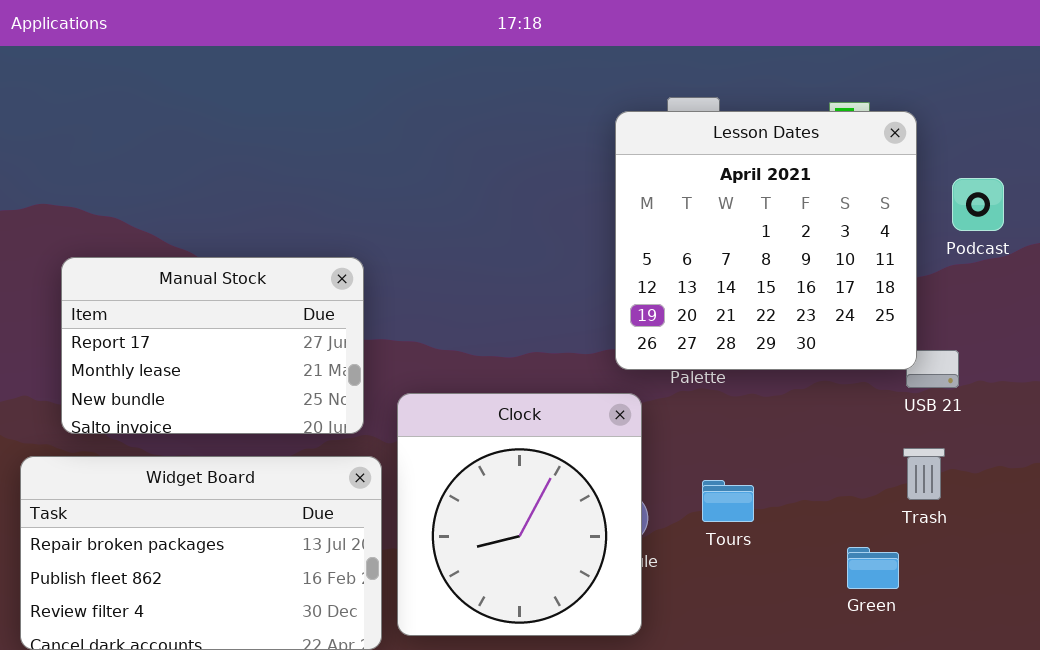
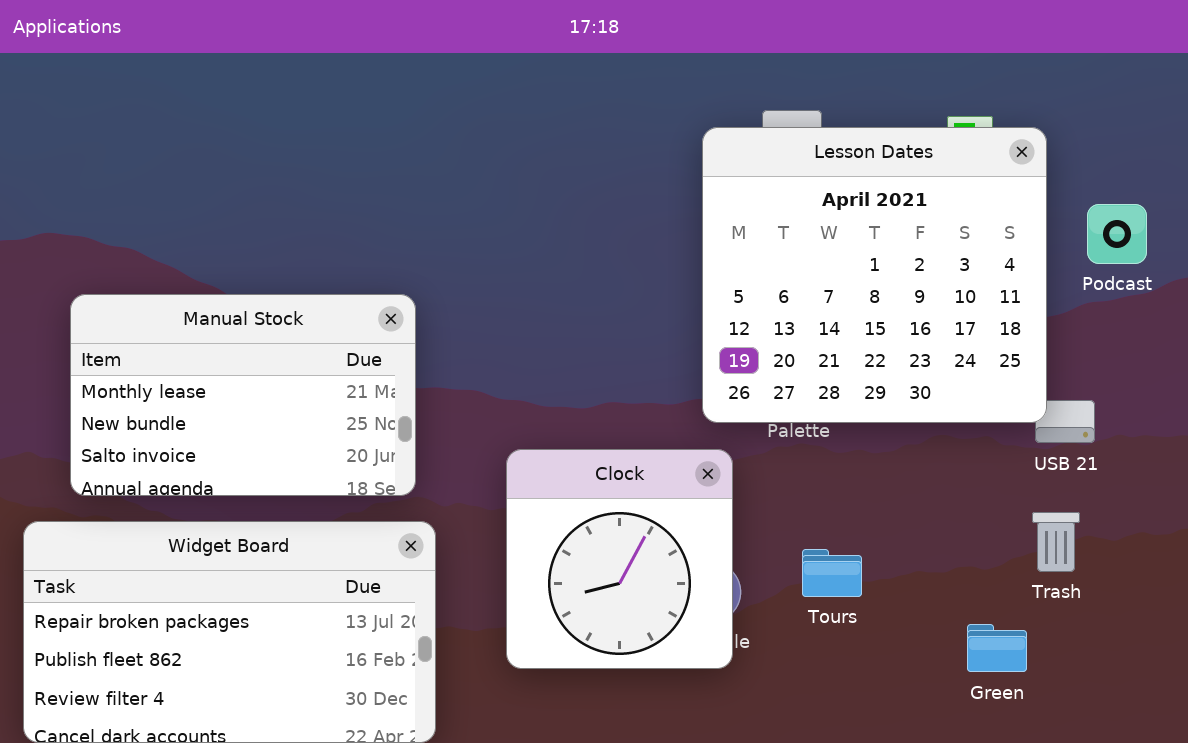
Manual Stock: [61,257,364,434] -> [70,294,416,496], scrolled down 1 row
Clock: [397,393,642,636] -> [506,449,733,669], resized

